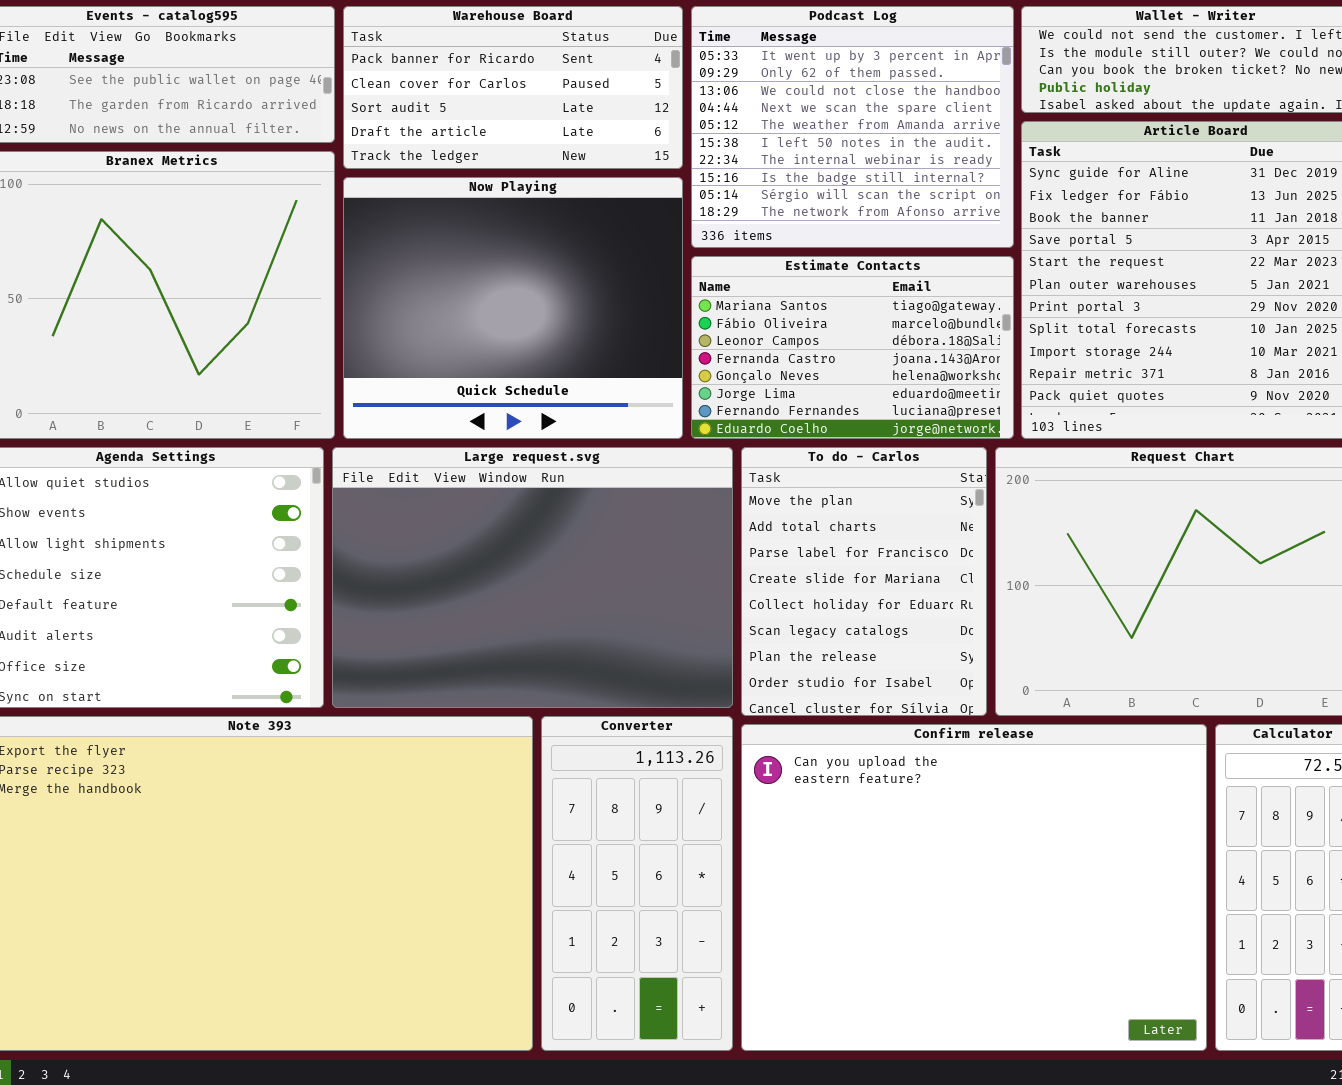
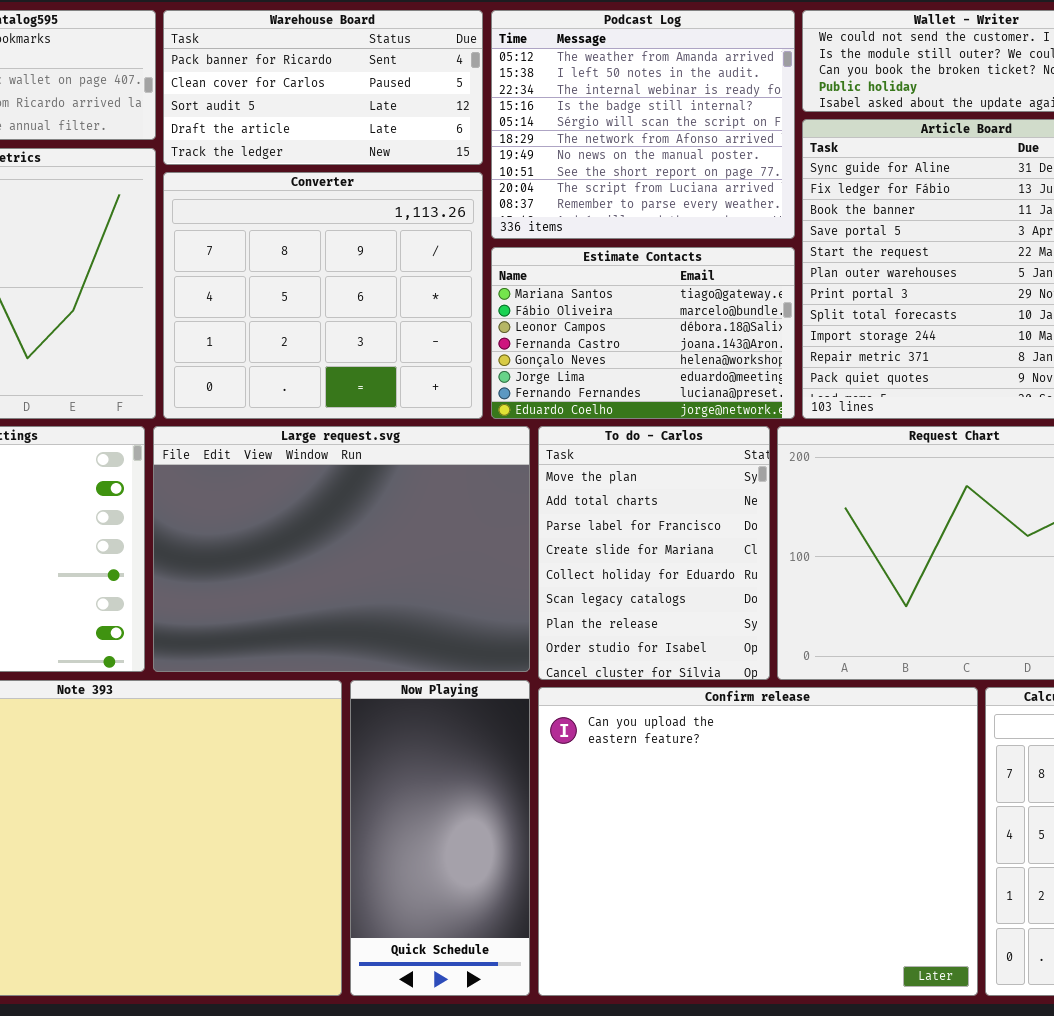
Podcast Log: [691,6,1014,248] -> [491,10,795,239], scrolled down 4 rows
Now Playing: [343,177,683,439] -> [350,680,530,996], moved, resized
Converter: [541,716,733,1051] -> [163,172,483,419], moved, resized

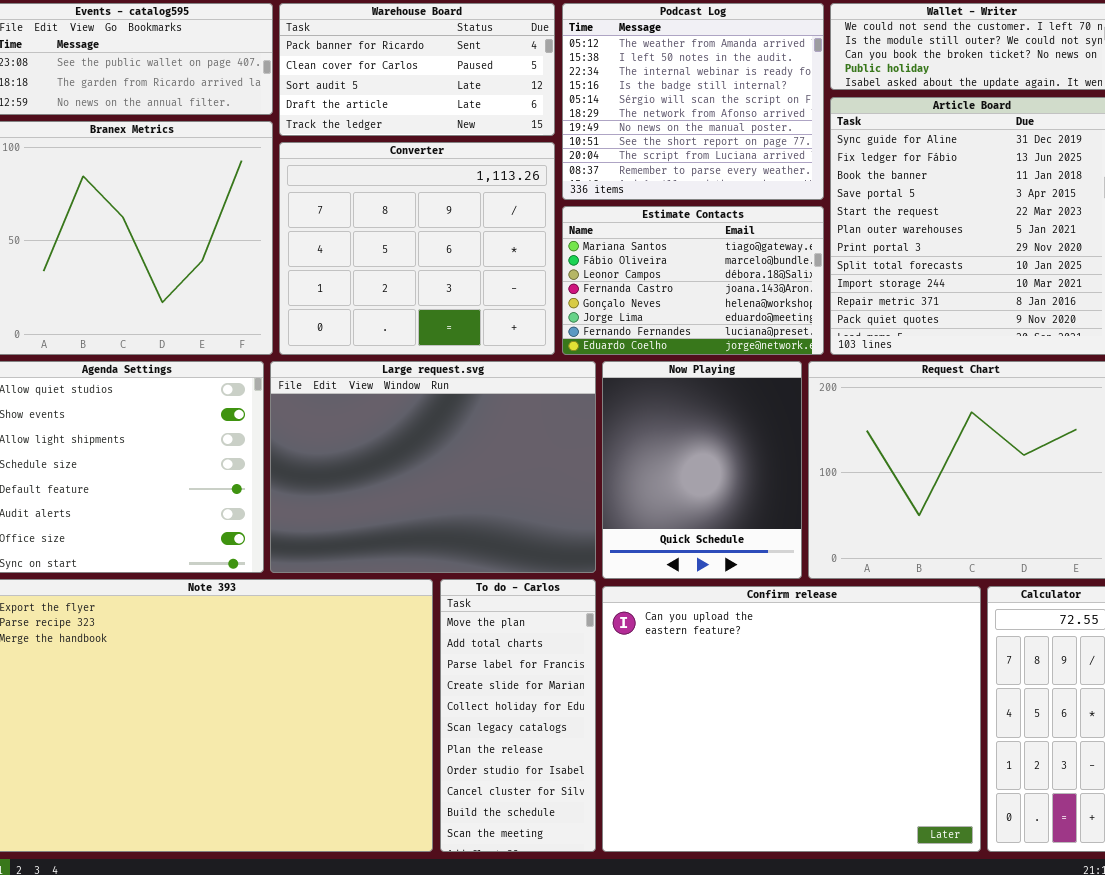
To do - Carlos: [538,426,770,680] -> [440,579,596,852], moved, resized
Now Playing: [350,680,530,996] -> [602,361,802,579], moved, resized

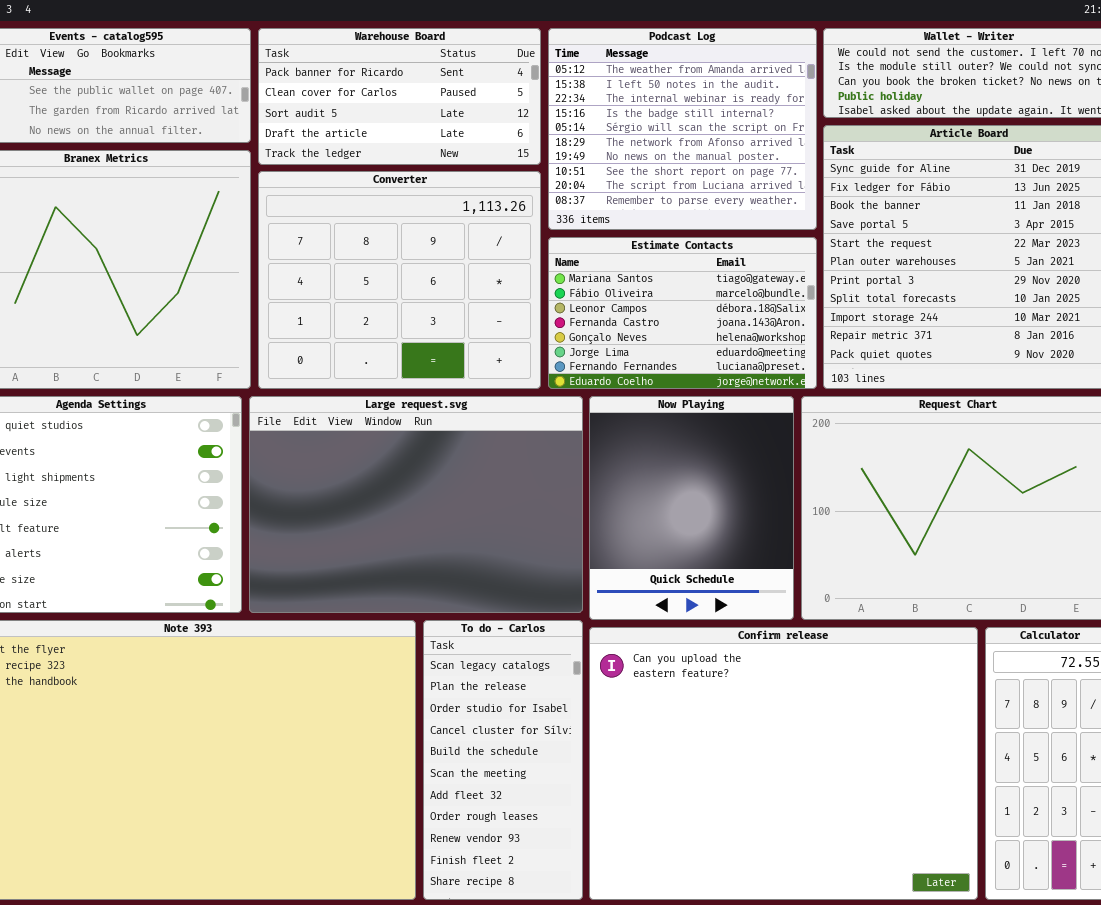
To do - Carlos: [440,579,596,852] -> [423,620,583,900], scrolled down 5 rows

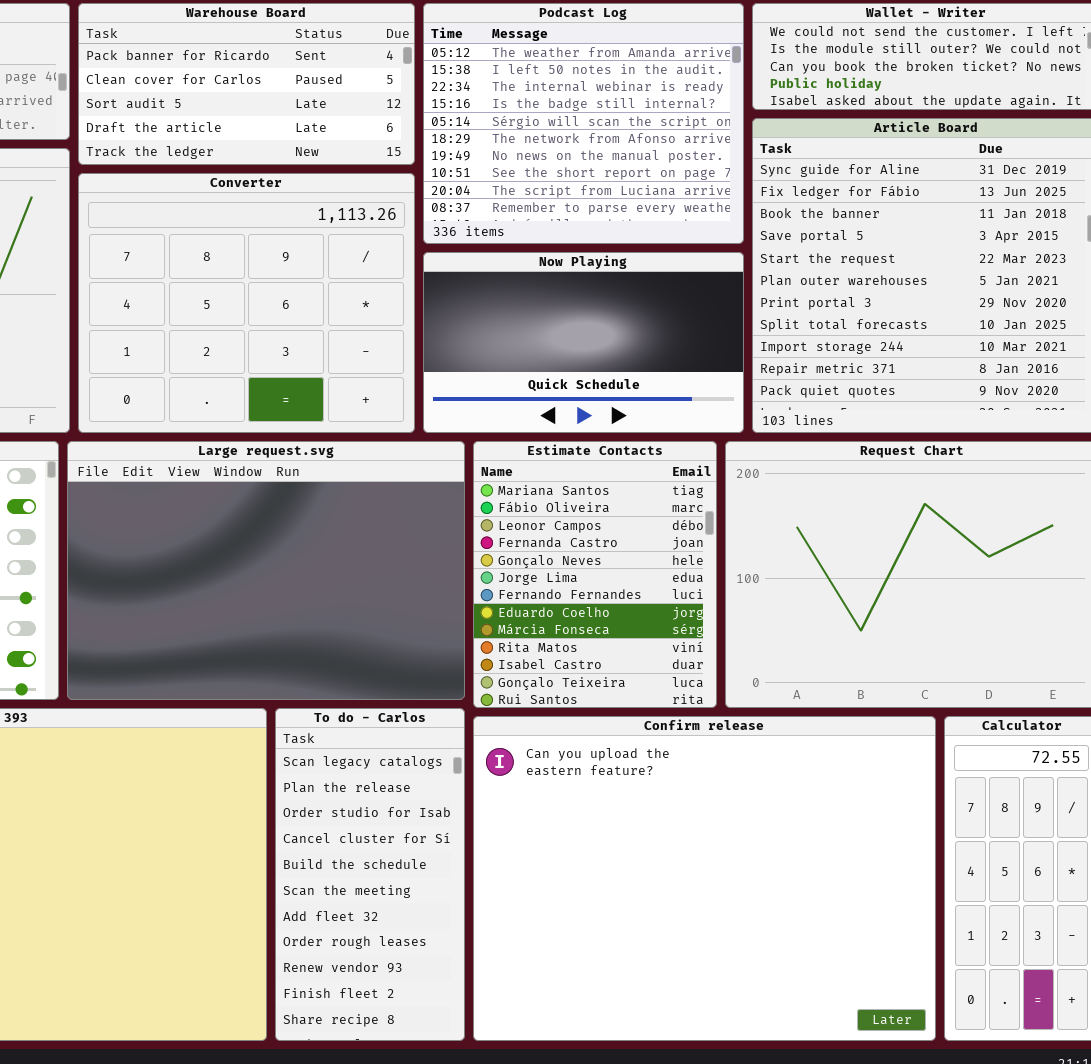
Estimate Contacts: [548,237,817,389] -> [473,441,717,708], moved, resized
Now Playing: [589,396,794,620] -> [423,252,744,433], moved, resized

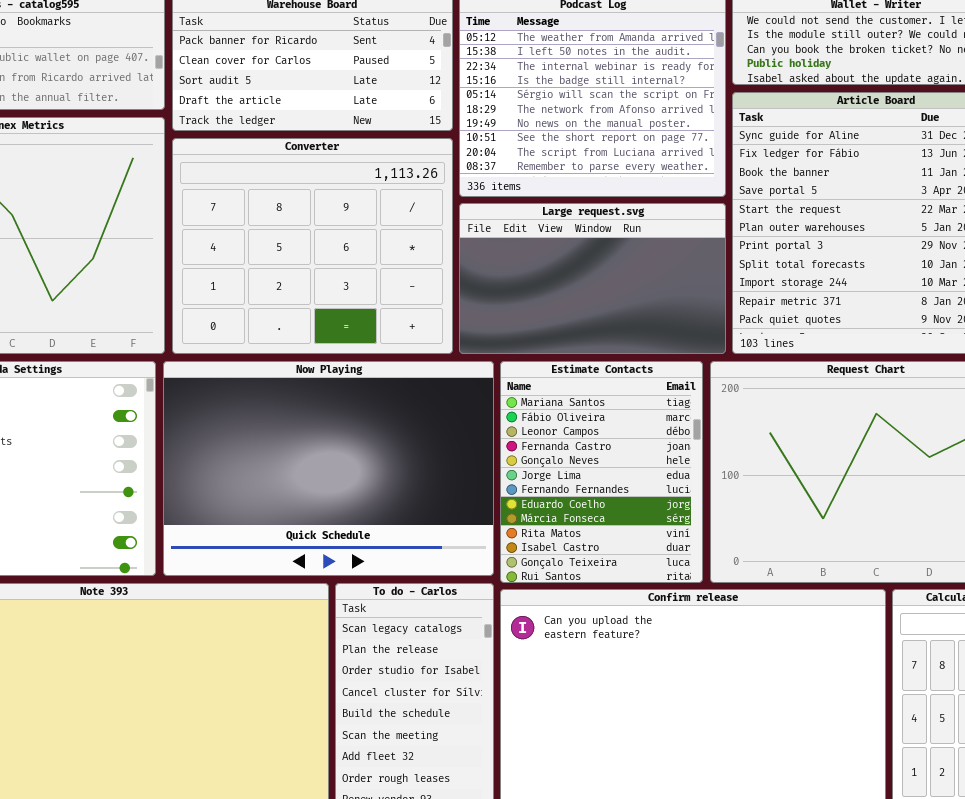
Now Playing: [423,252,744,433] -> [163,361,494,576], moved, resized
Large request.svg: [67,441,465,700] -> [459,203,726,354], moved, resized

